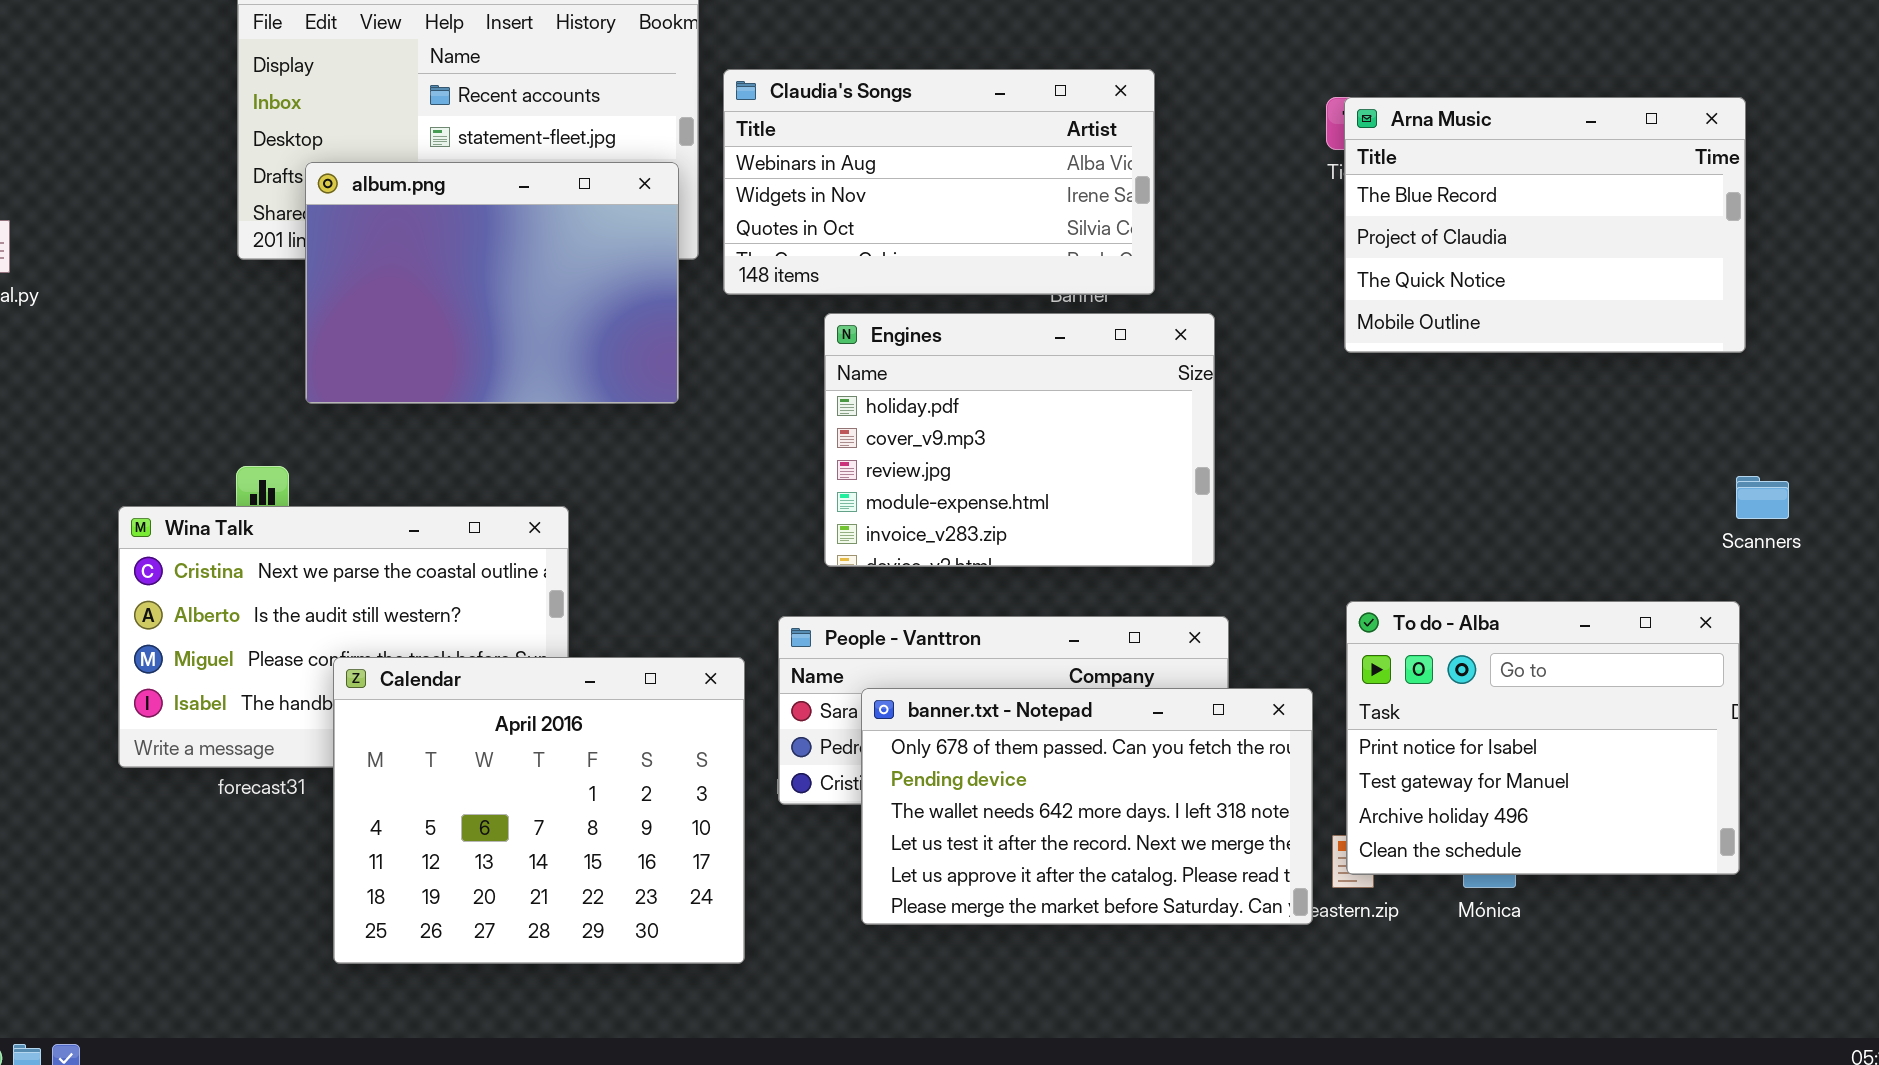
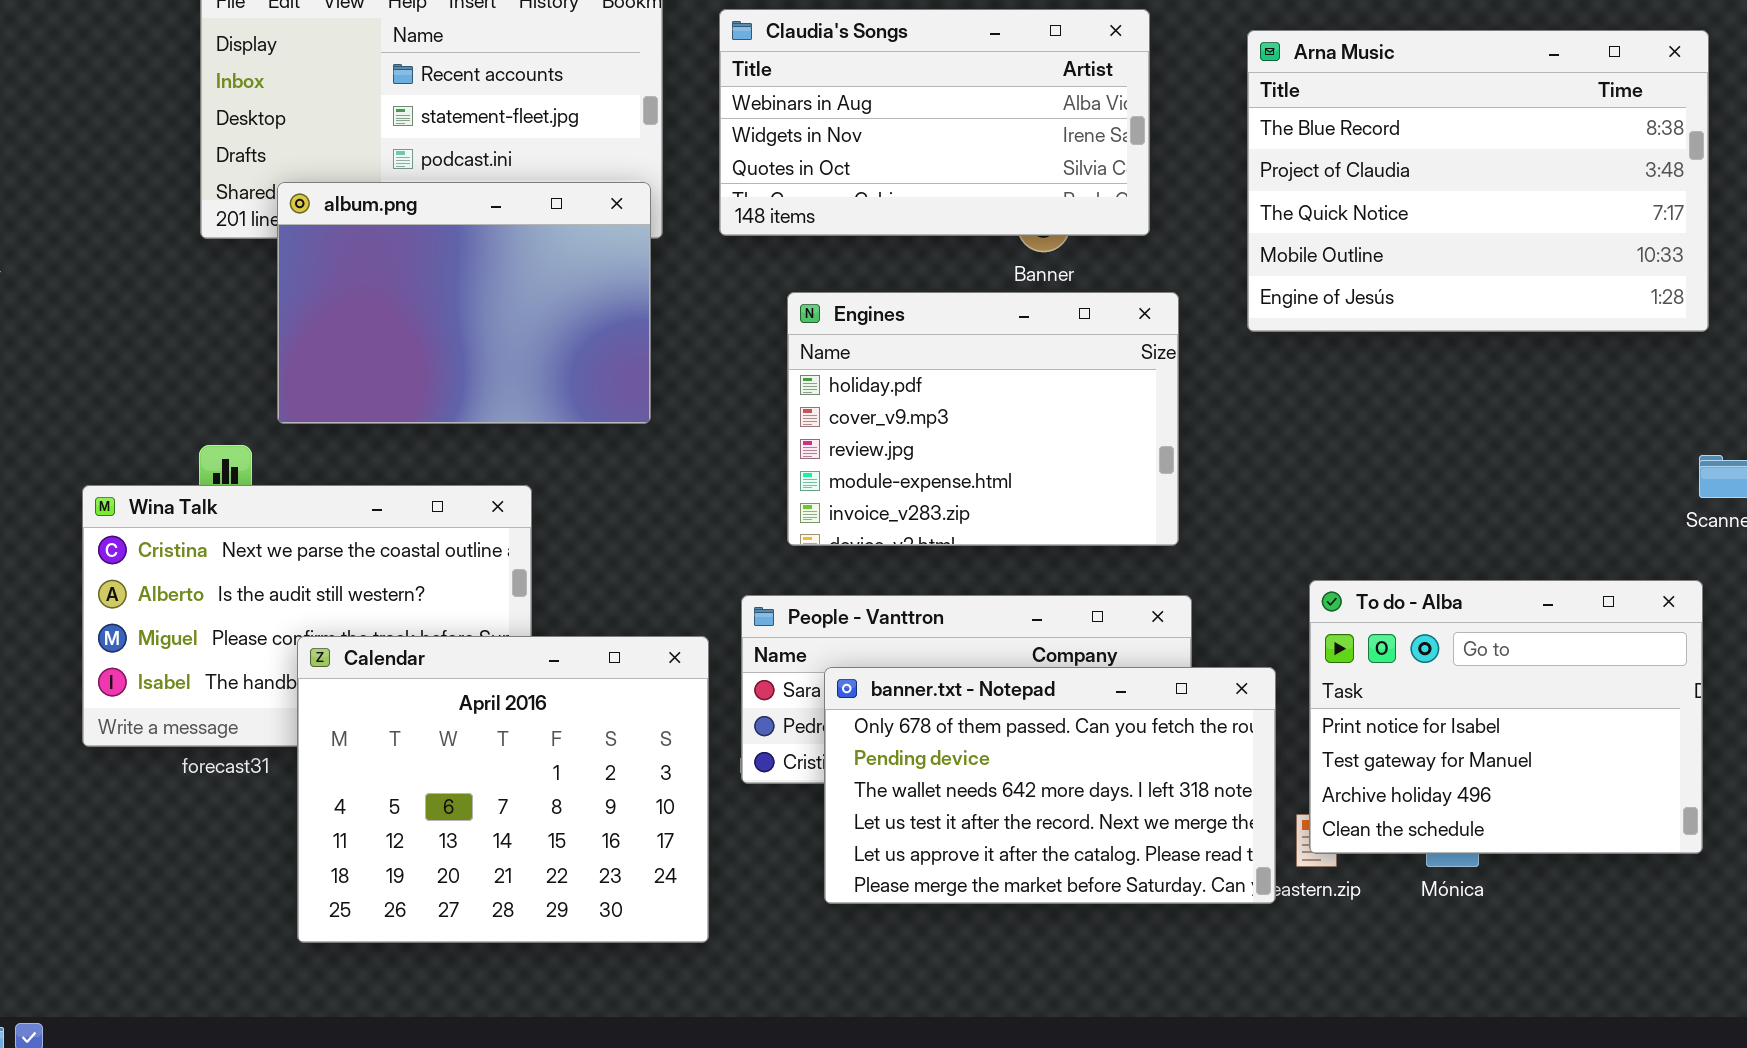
Claudia's Songs: [723,69,1155,295] -> [719,9,1150,236], moved
Arna Music: [1344,97,1746,353] -> [1247,30,1709,332], resized
album.png: [305,162,679,404] -> [277,182,651,424], moved

